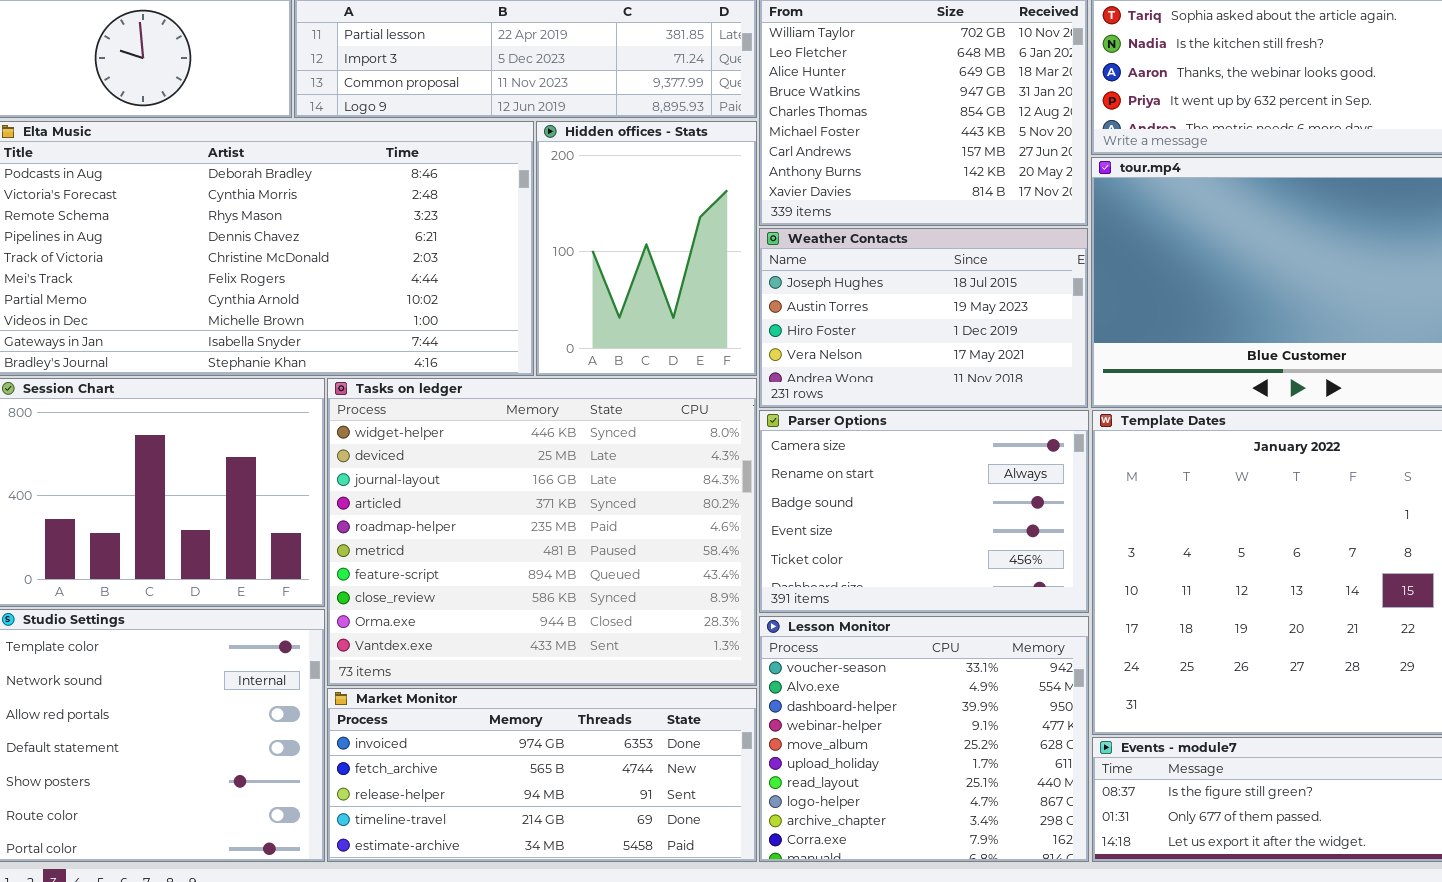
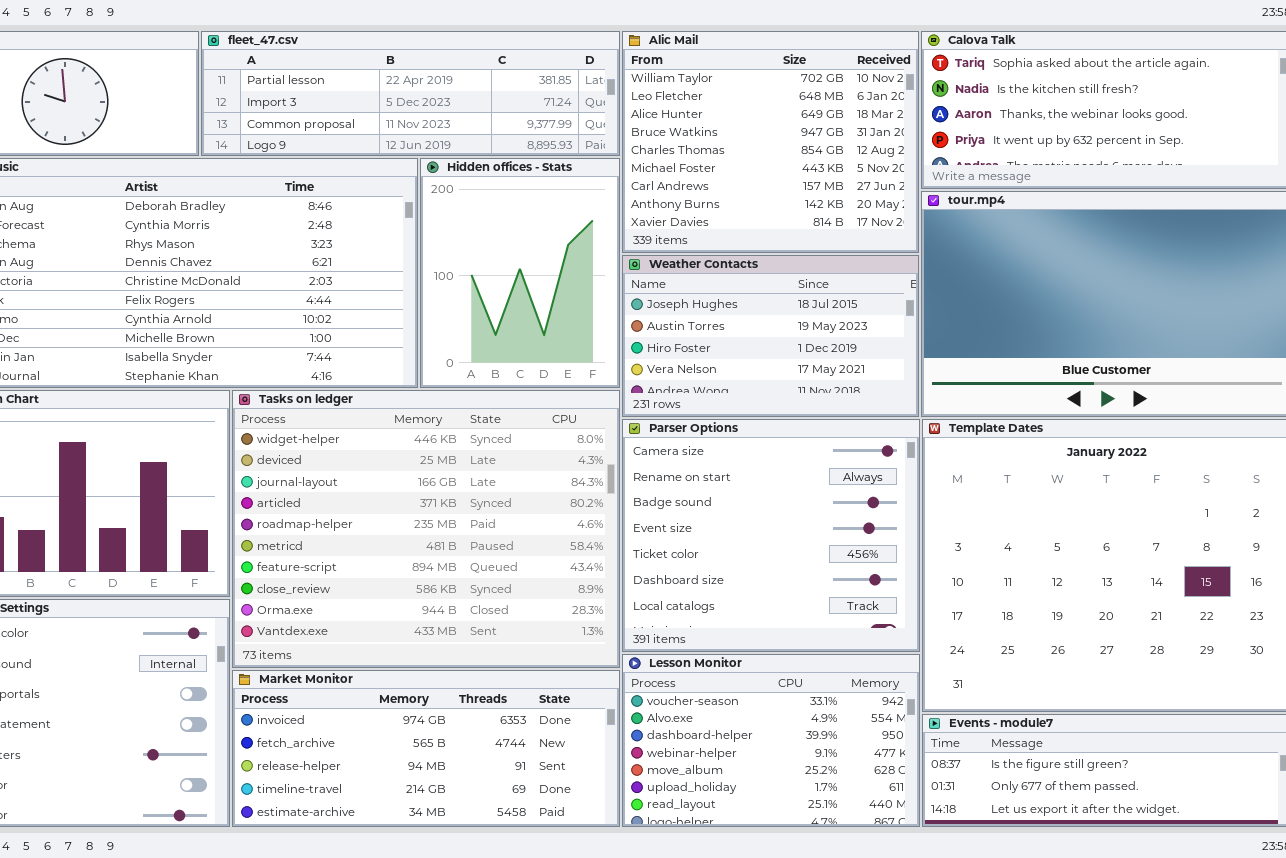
Parser Options: [759,410,1089,613] -> [622,419,920,652], resized
Lesson Monitor: [759,616,1089,862] -> [622,654,920,827], resized

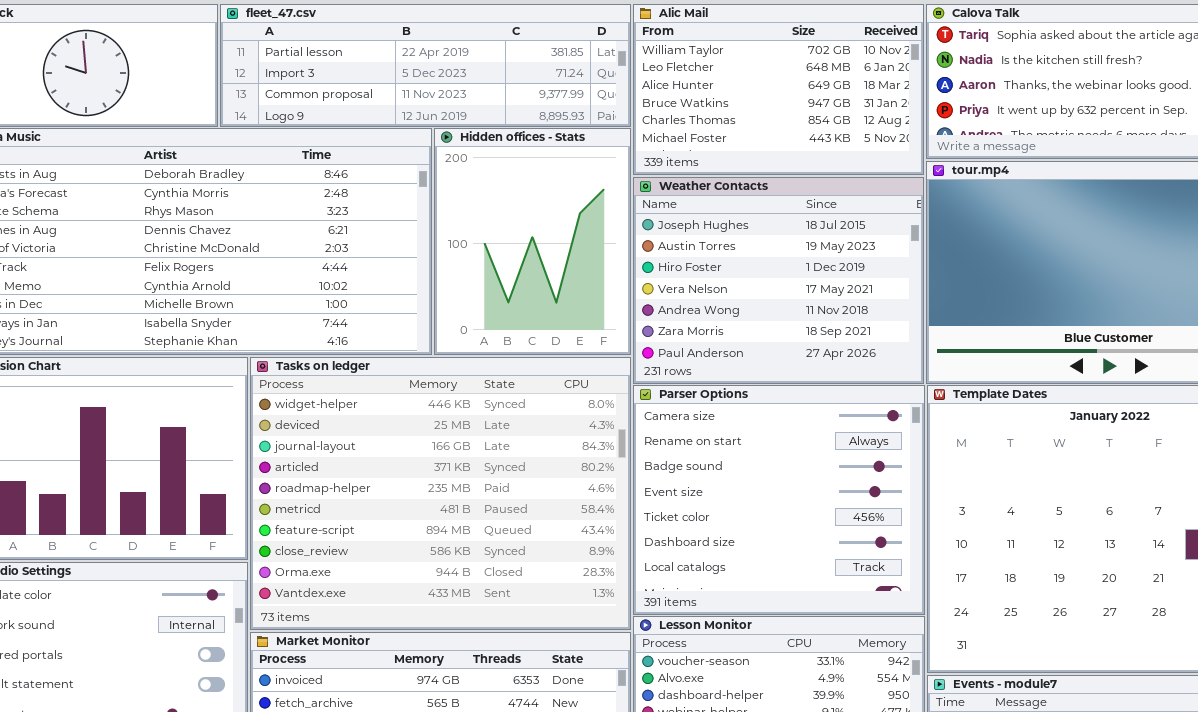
Alic Mail: [622,31,919,253] -> [633,4,924,175], resized
Weather Contacts: [622,255,919,417] -> [633,177,924,384], resized

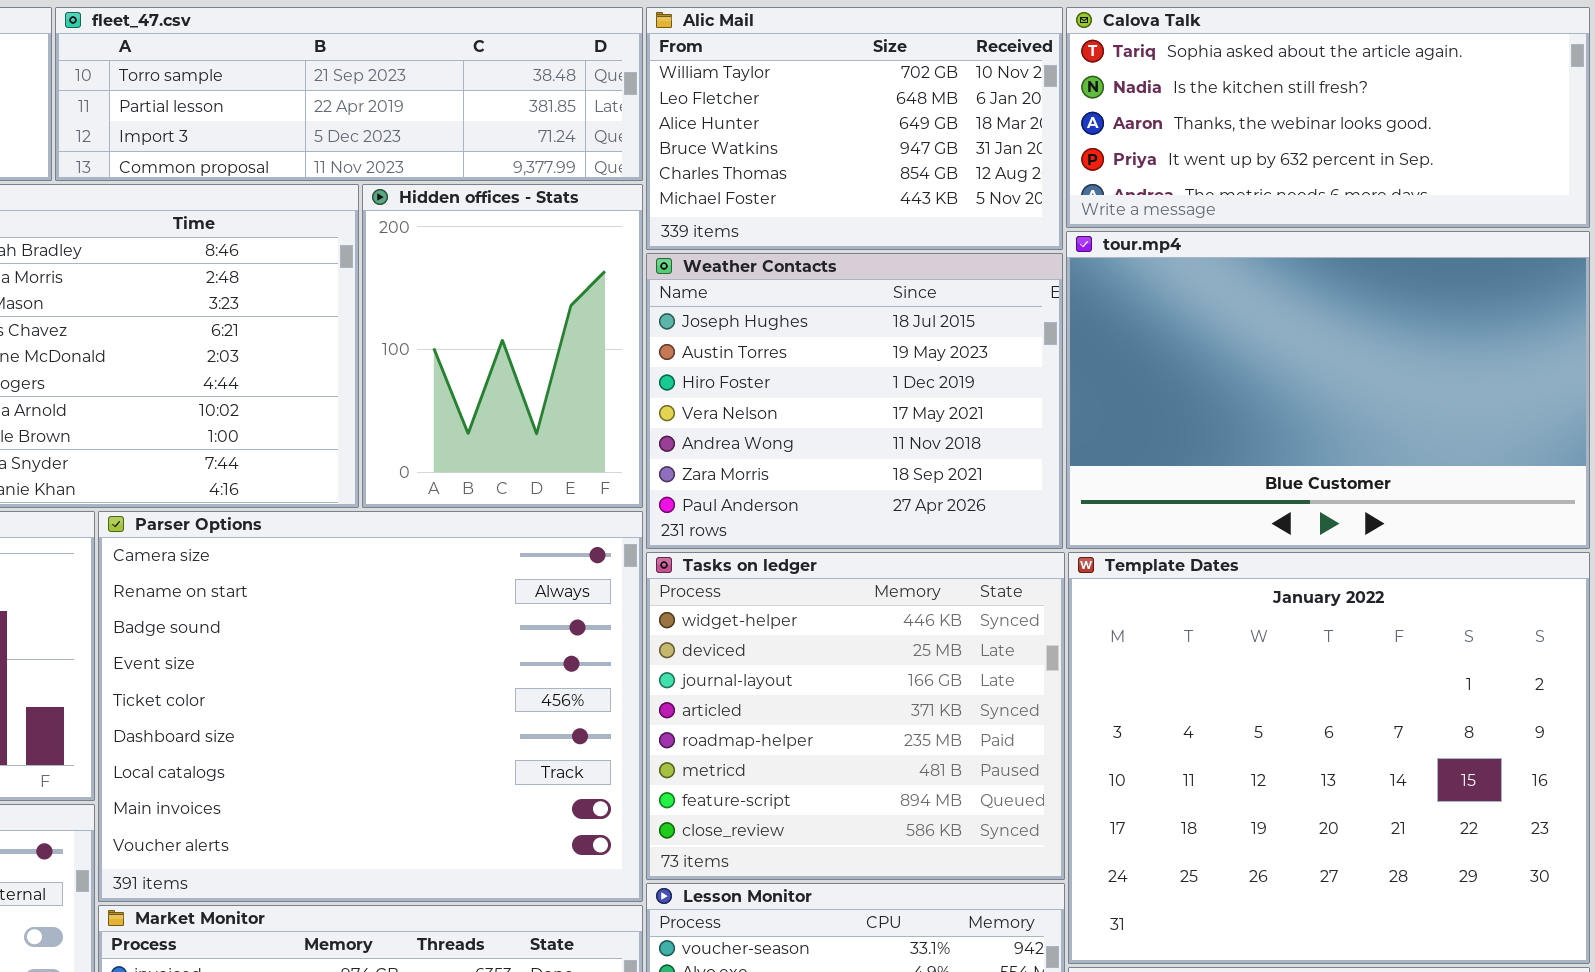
fleet_47.csv: [220,4,631,127] -> [55,7,643,181], scrolled up 1 row
Tasks on ledger: [250,357,631,630] -> [646,552,1065,880], moved, resized
Parser Options: [633,385,925,615] -> [98,511,643,902], moved, resized

